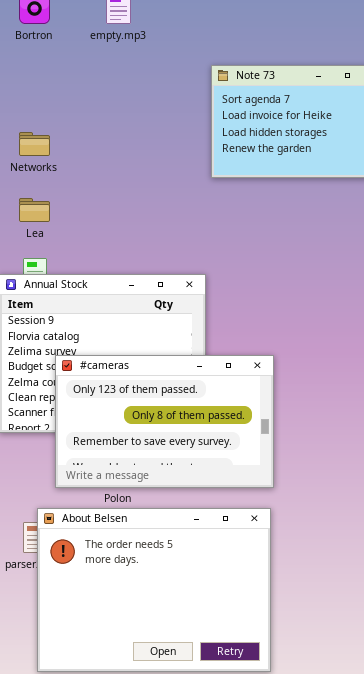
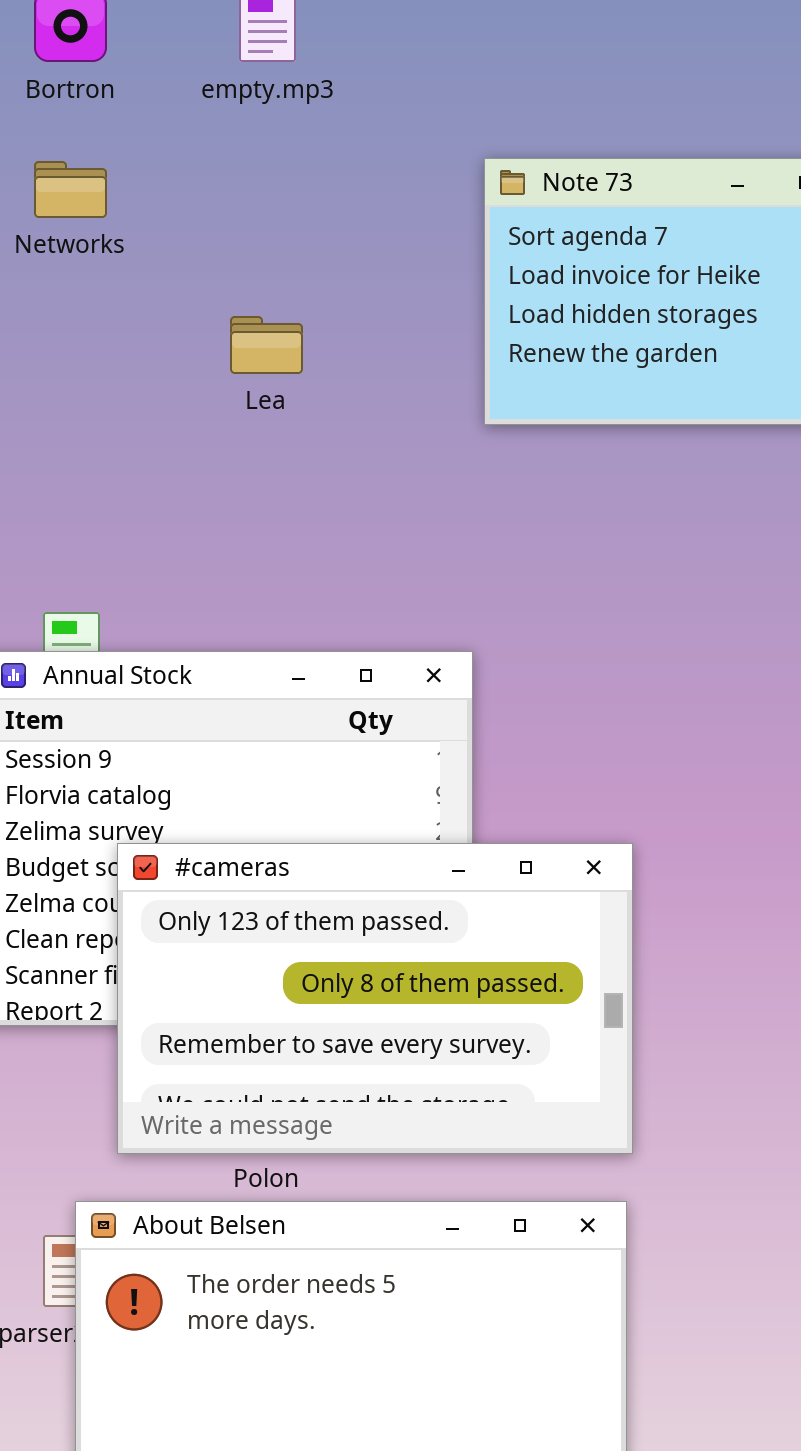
Networks: [19,132,50,156] -> [34,161,107,218], moved
Lea: [19,198,50,222] -> [230,316,303,374], moved

